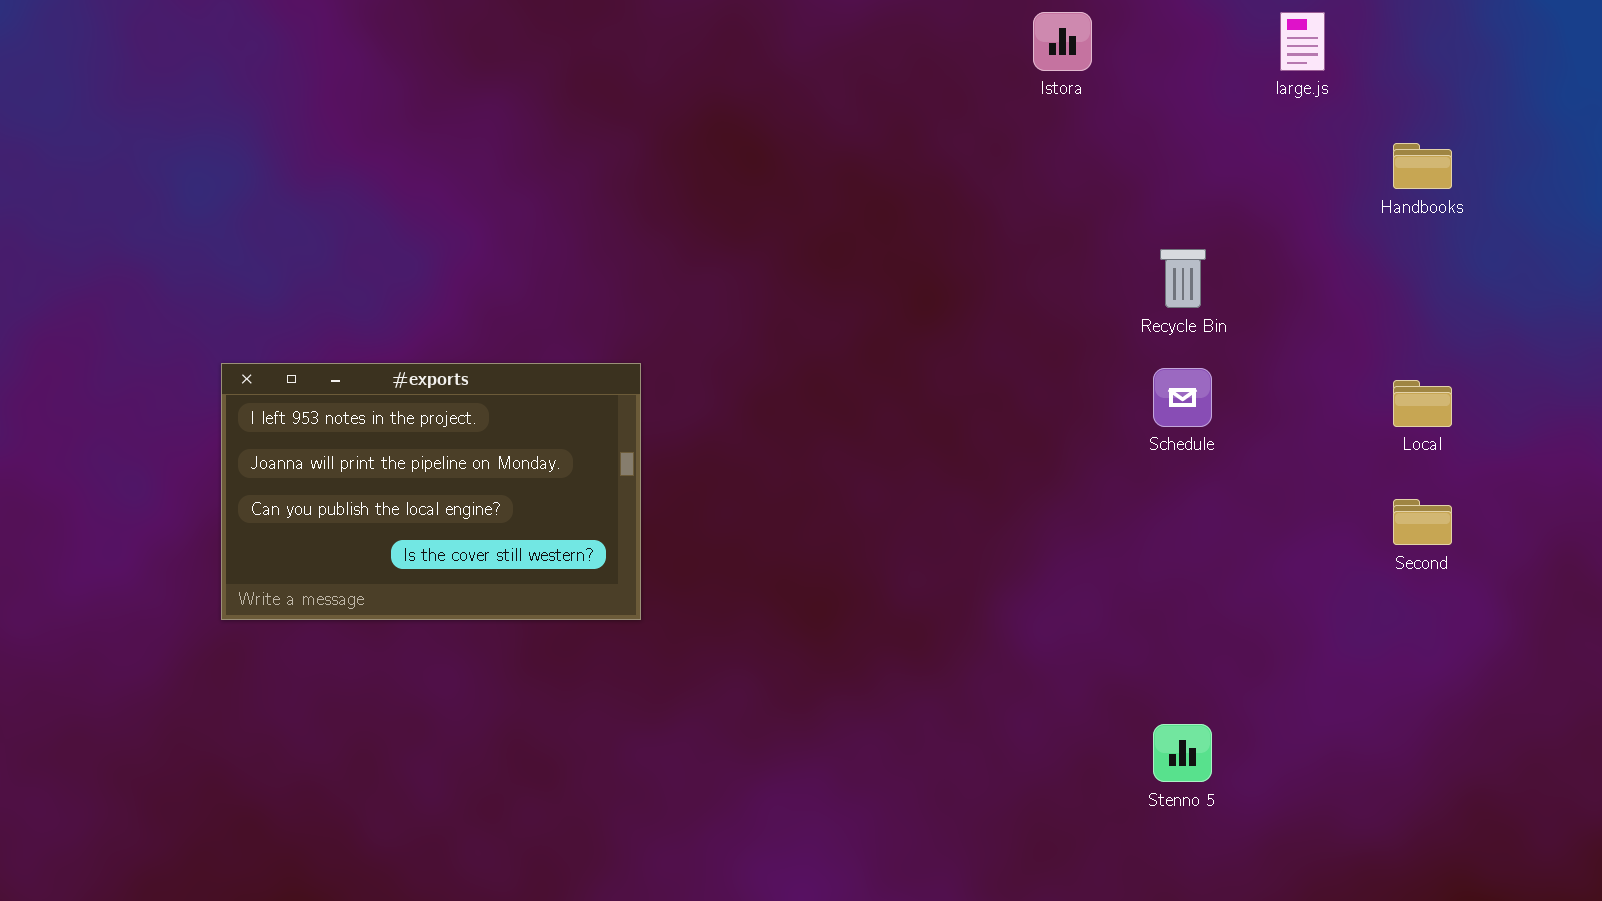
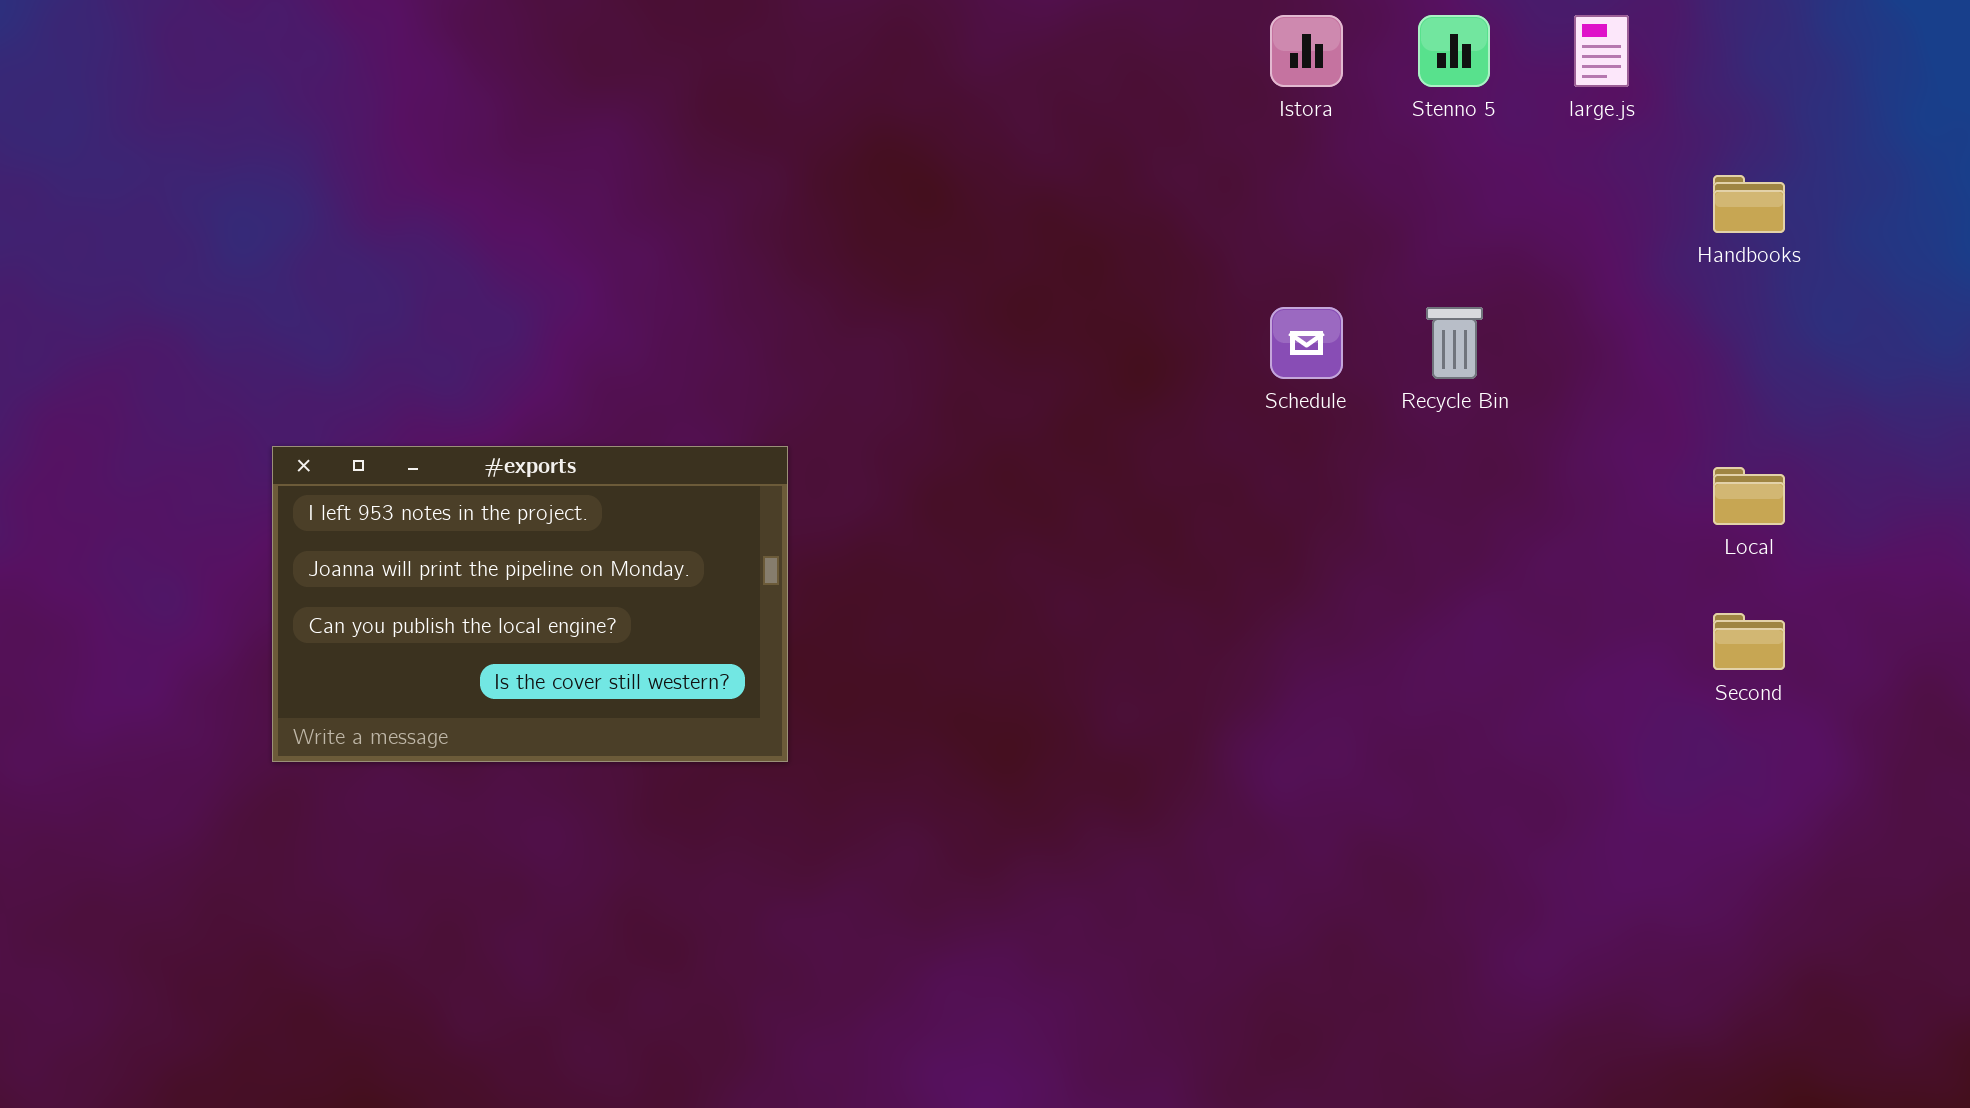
Schedule: [1153,368,1212,427] -> [1270,307,1343,379], moved
Stenno 5: [1153,724,1212,782] -> [1418,15,1490,87], moved

